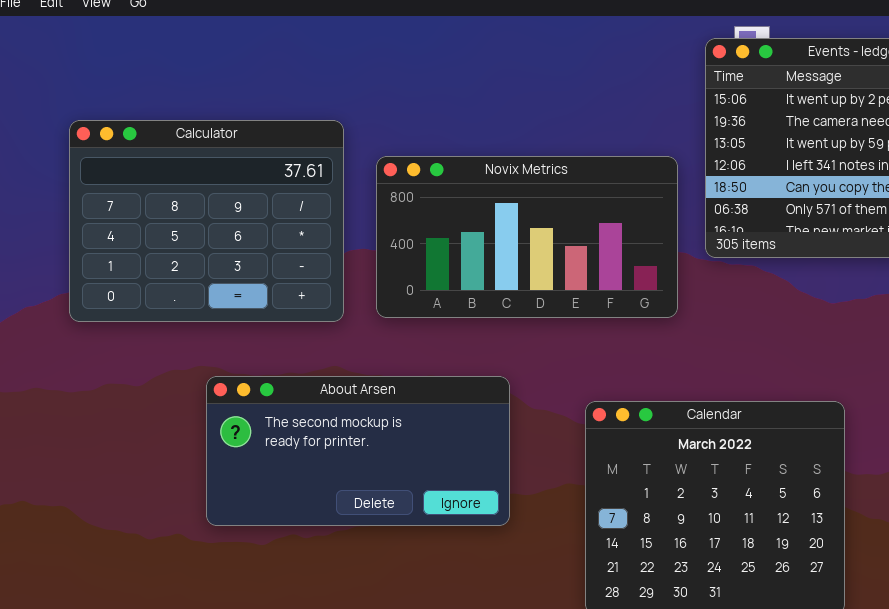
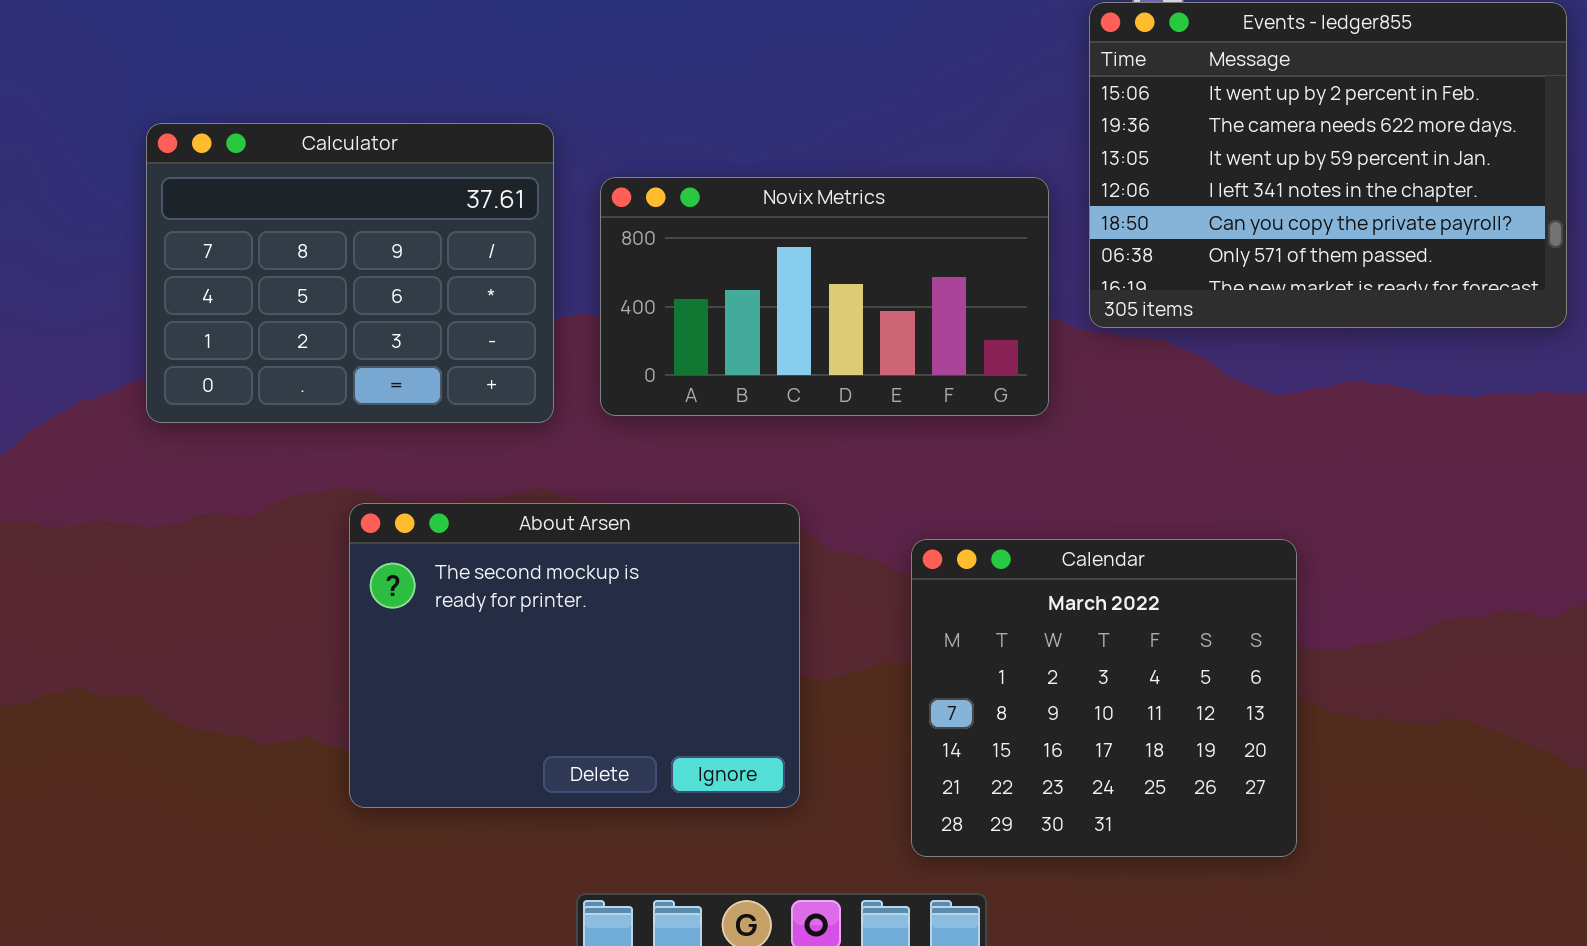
About Arsen: [206,376,510,526] -> [349,503,800,808], resized

